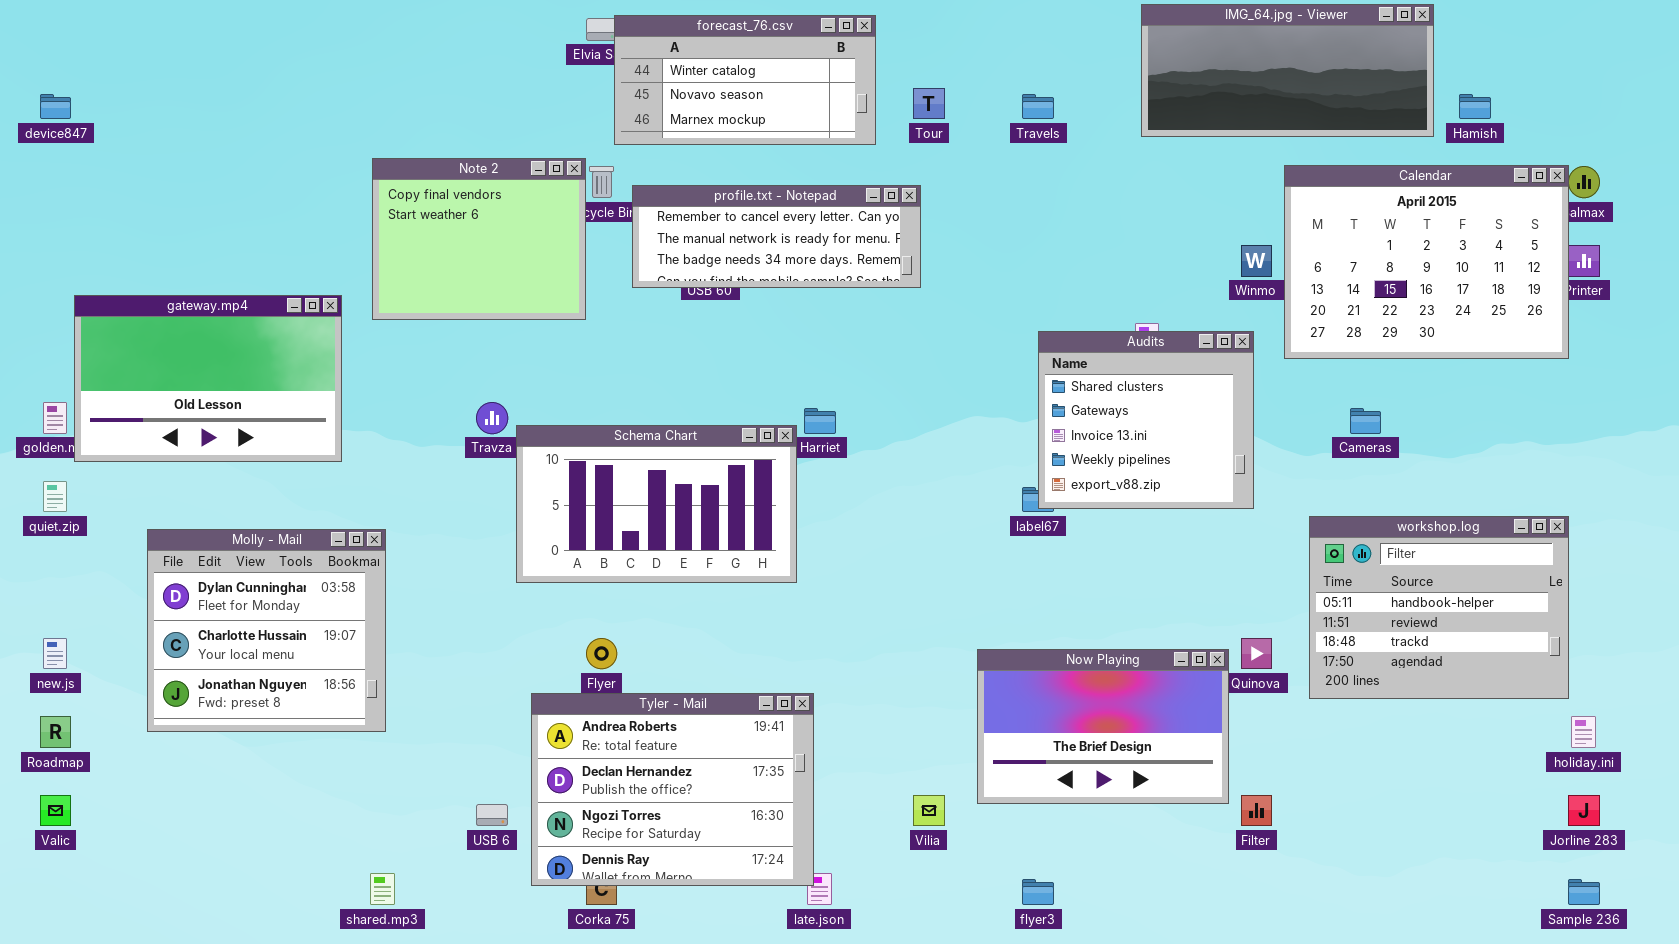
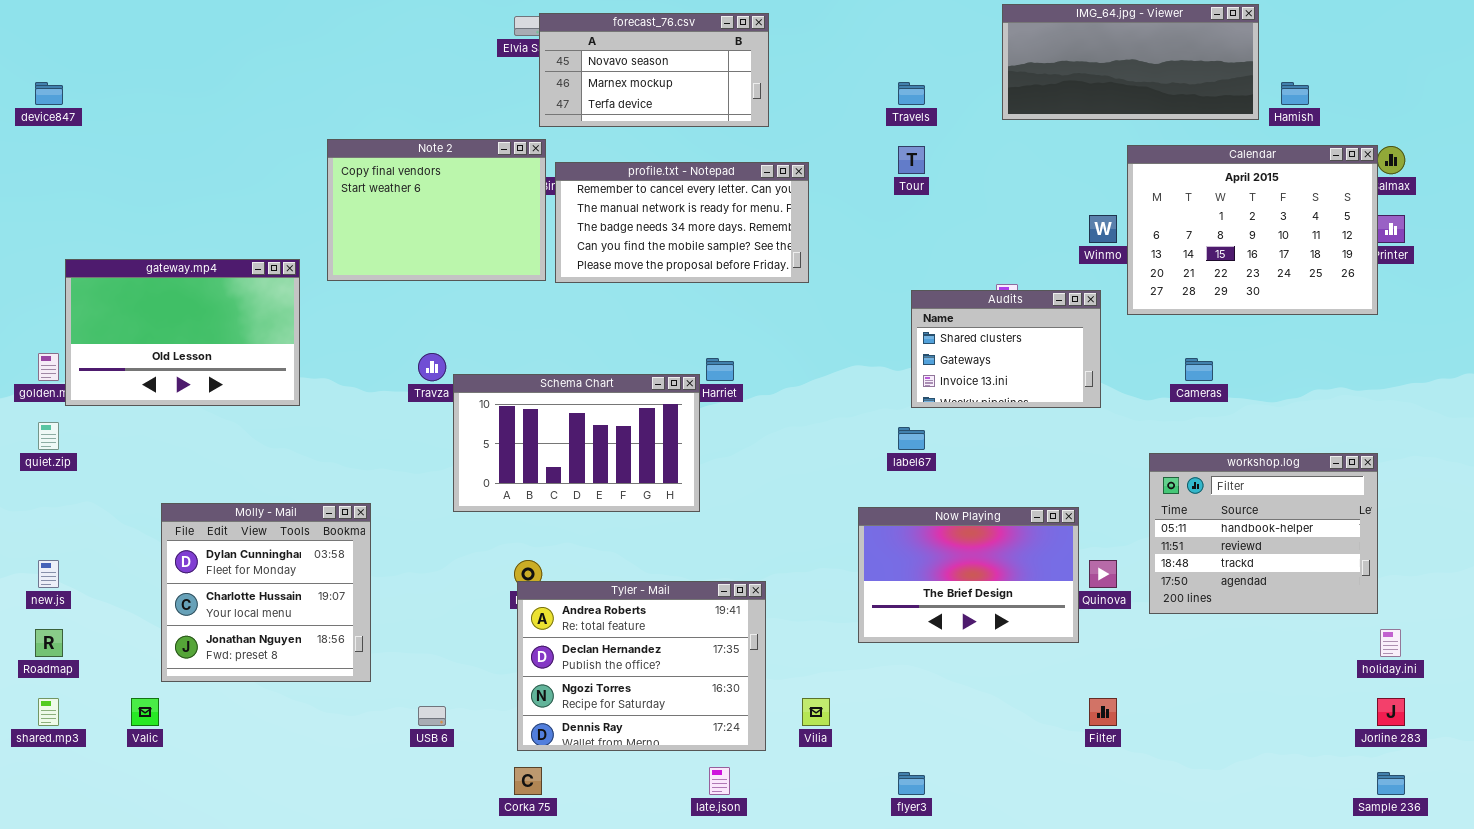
forecast_76.csv: [614,15,876,145] -> [539,13,769,127], scrolled down 1 row
Tour: [913,88,945,119] -> [898,146,925,174], moved
Note 2: [372,158,586,320] -> [327,139,546,281], resized
profile.txt - Notepad: [632,185,921,288] -> [555,162,809,283], resized
Audits: [1038,331,1254,509] -> [911,290,1101,408], resized
Molly - Mail: [147,529,386,732] -> [161,503,371,682], moved
Now Playing: [977,649,1229,804] -> [858,507,1079,643], moved
Tyler - Mail: [531,693,814,886] -> [517,581,766,751], moved
Valic: [40,795,71,826] -> [131,698,159,726], moved
shared.mp3: [370,873,395,905] -> [38,698,59,726], moved

